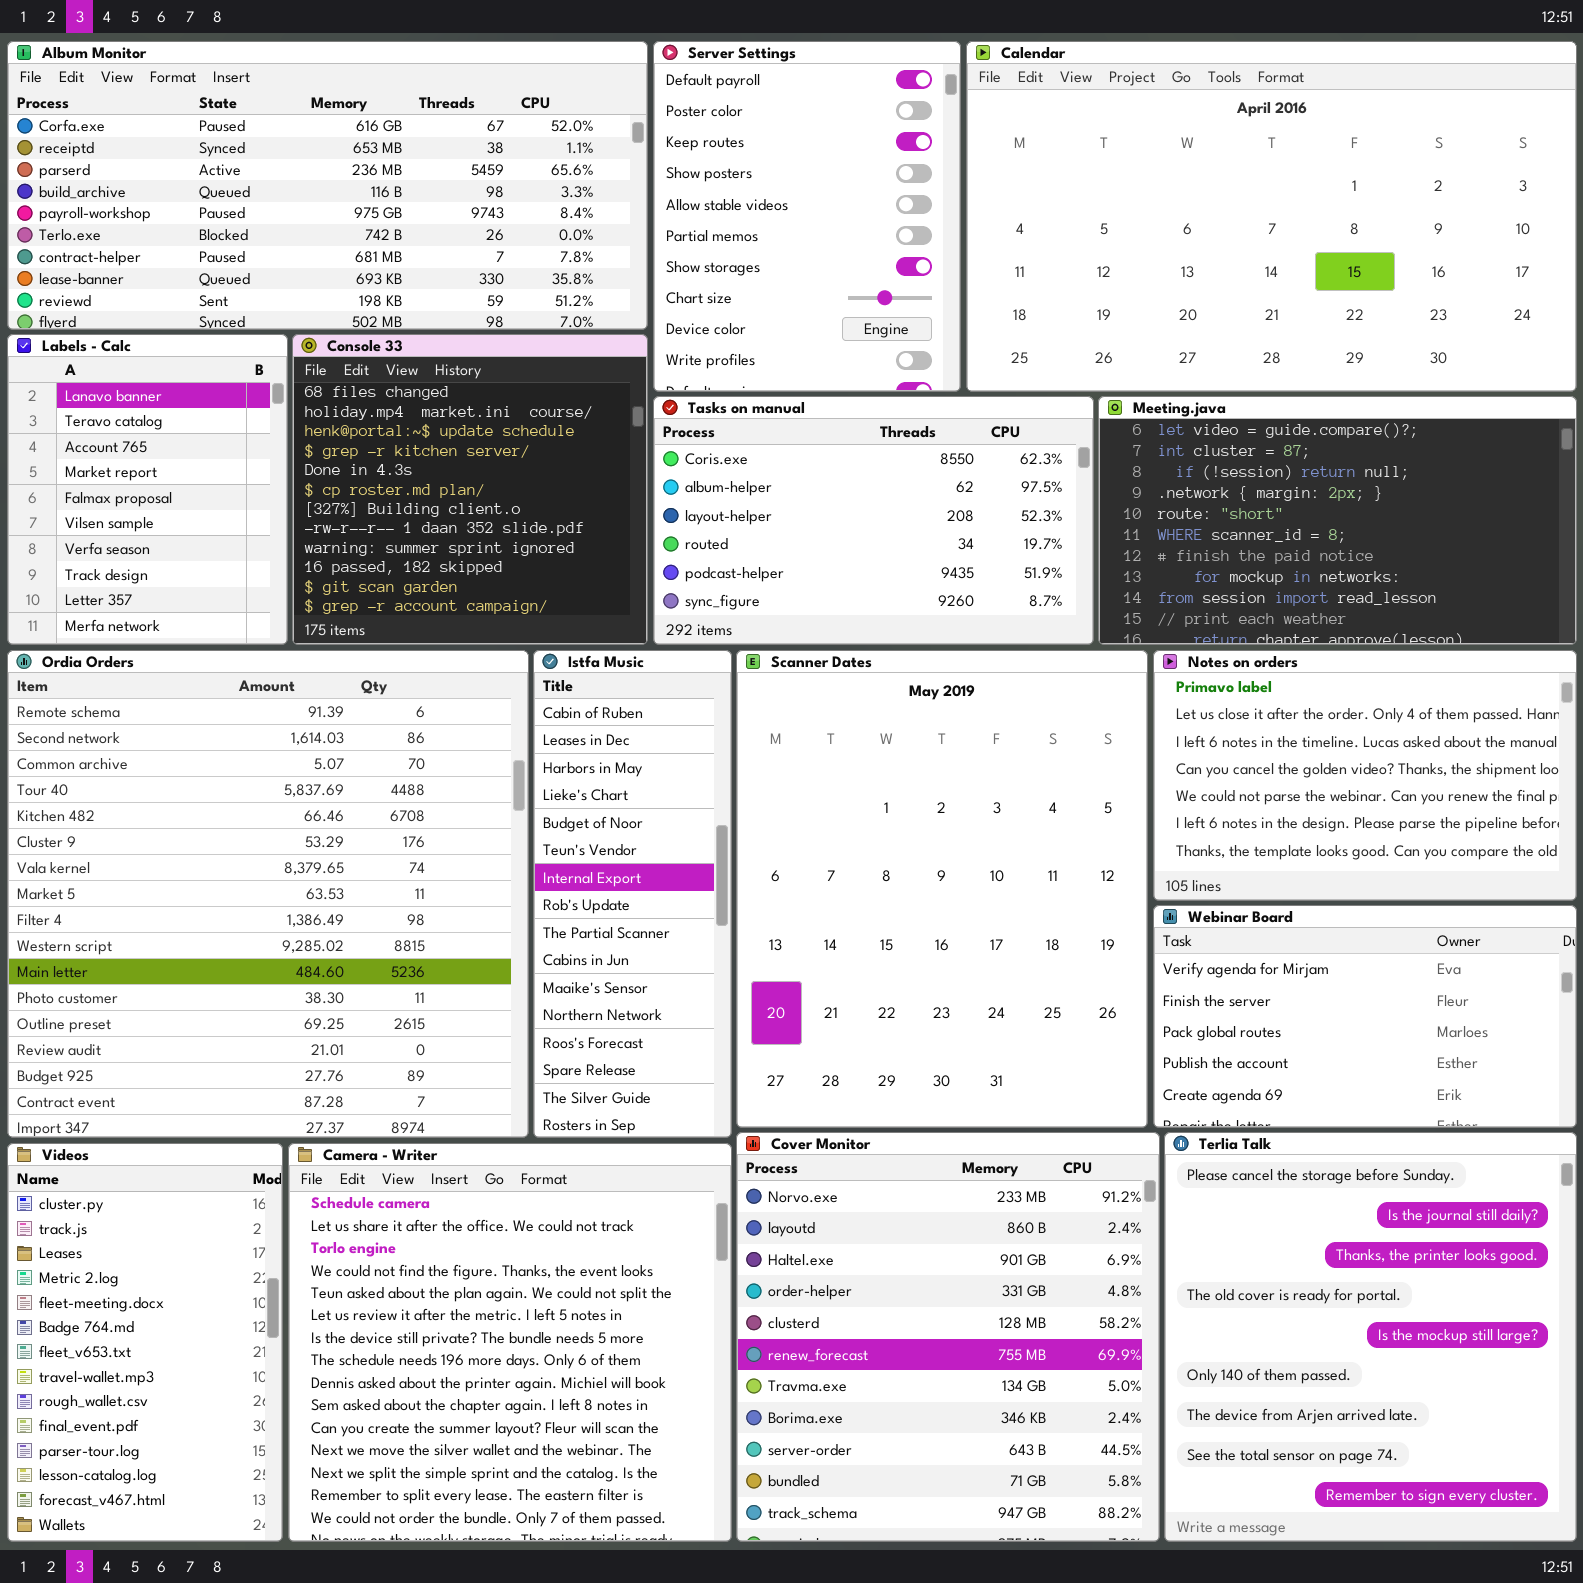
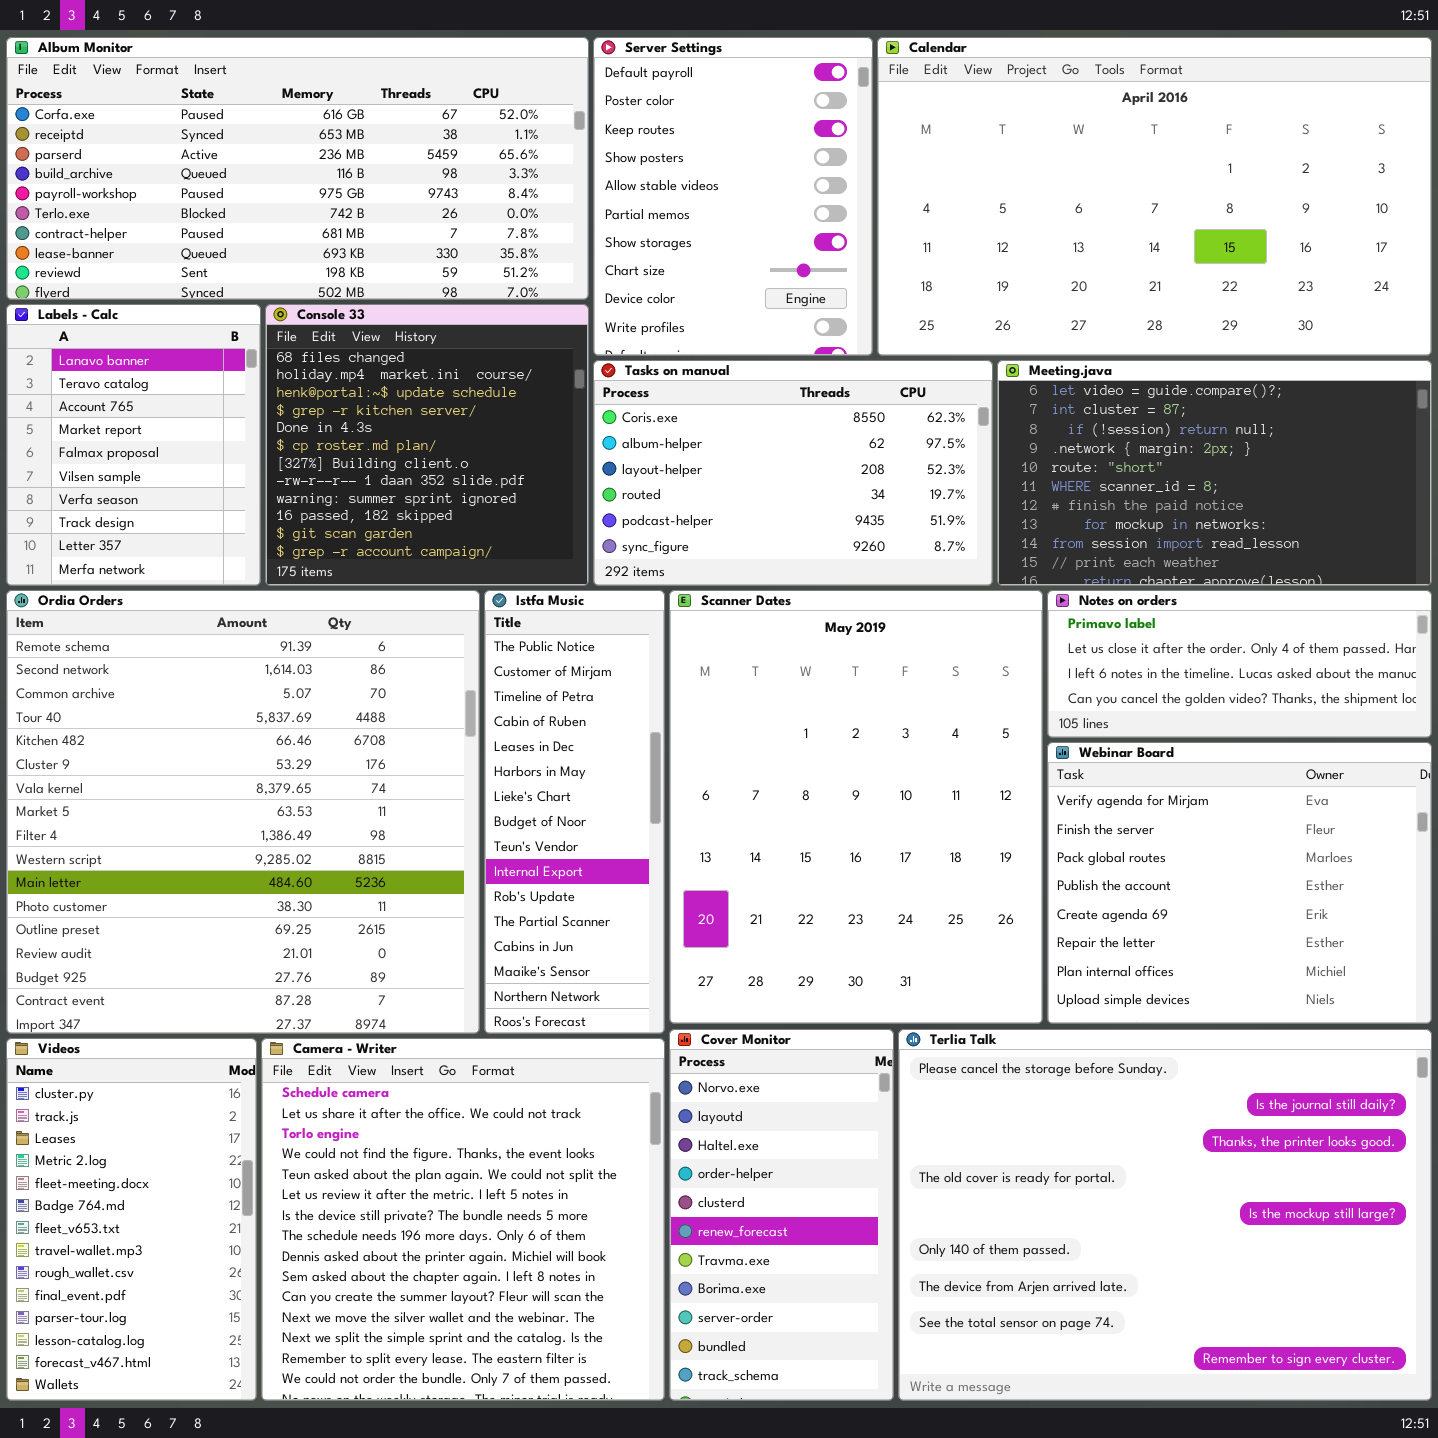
Istfa Music: [533,650,732,1138] -> [484,590,665,1034], scrolled up 3 rows
Notes on orders: [1153,650,1577,901] -> [1047,590,1432,738], resized
Webinar Board: [1153,905,1577,1128] -> [1047,742,1432,1024], resized
Cover Monitor: [736,1132,1160,1542] -> [669,1029,894,1401], resized
Terlia Talk: [1164,1132,1577,1542] -> [898,1029,1432,1401], resized

